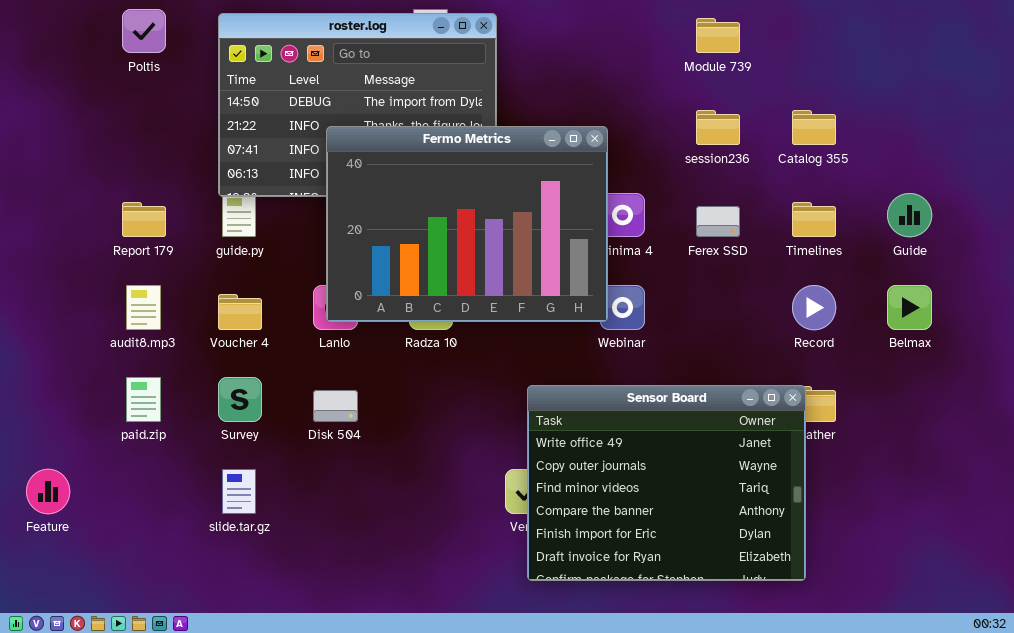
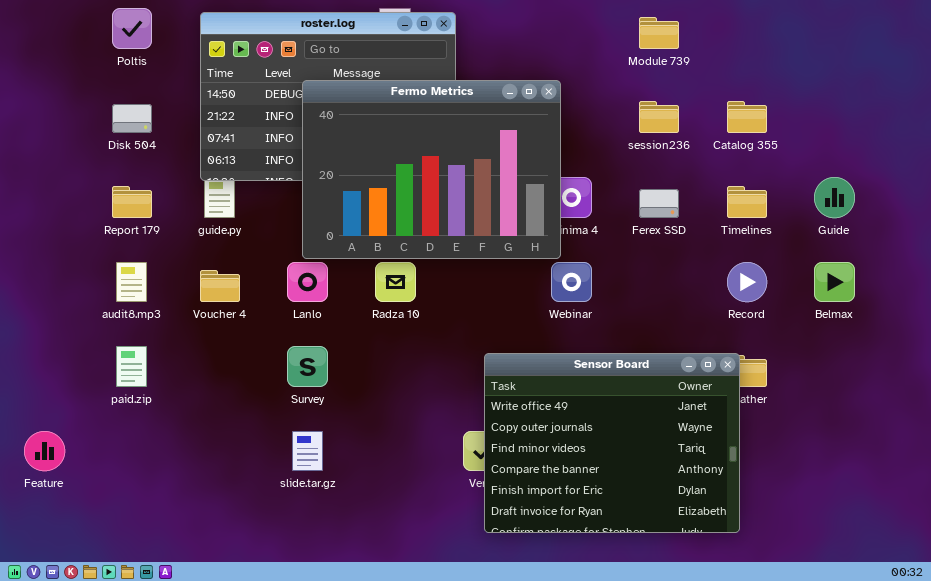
Fermo Metrics: [326,126,608,322] -> [302,80,561,259], moved
Survey: [218,377,262,422] -> [287,346,328,387], moved
Disk 504: [313,390,358,422] -> [112,104,152,133], moved
slide.tar.gz: [222,469,256,514] -> [292,431,323,471], moved

